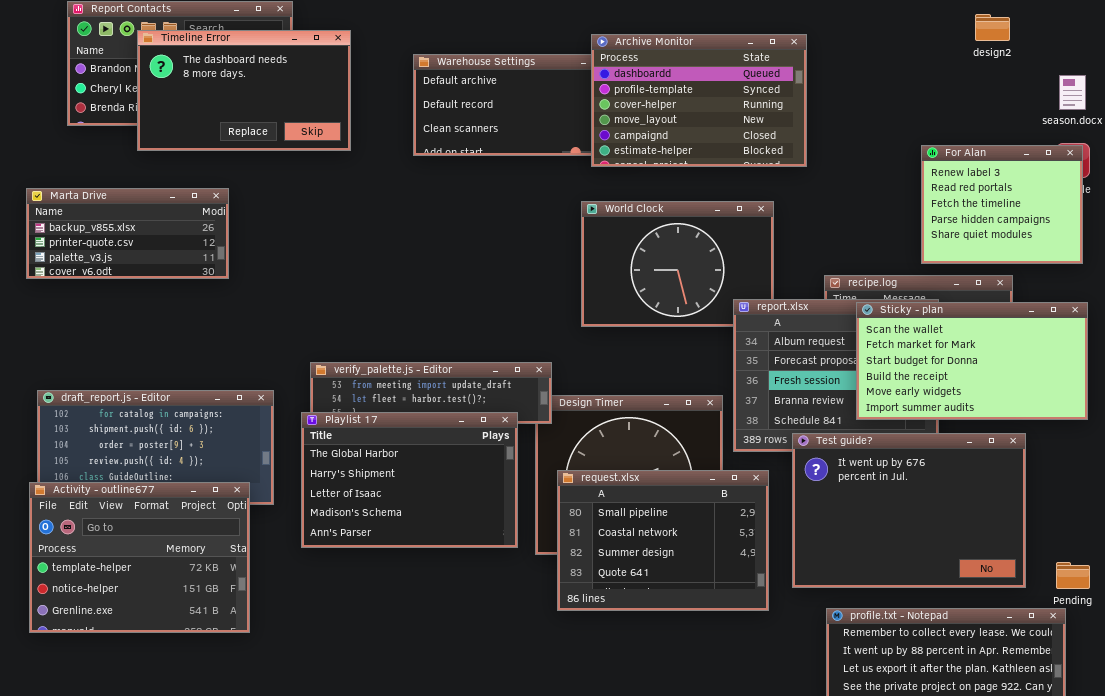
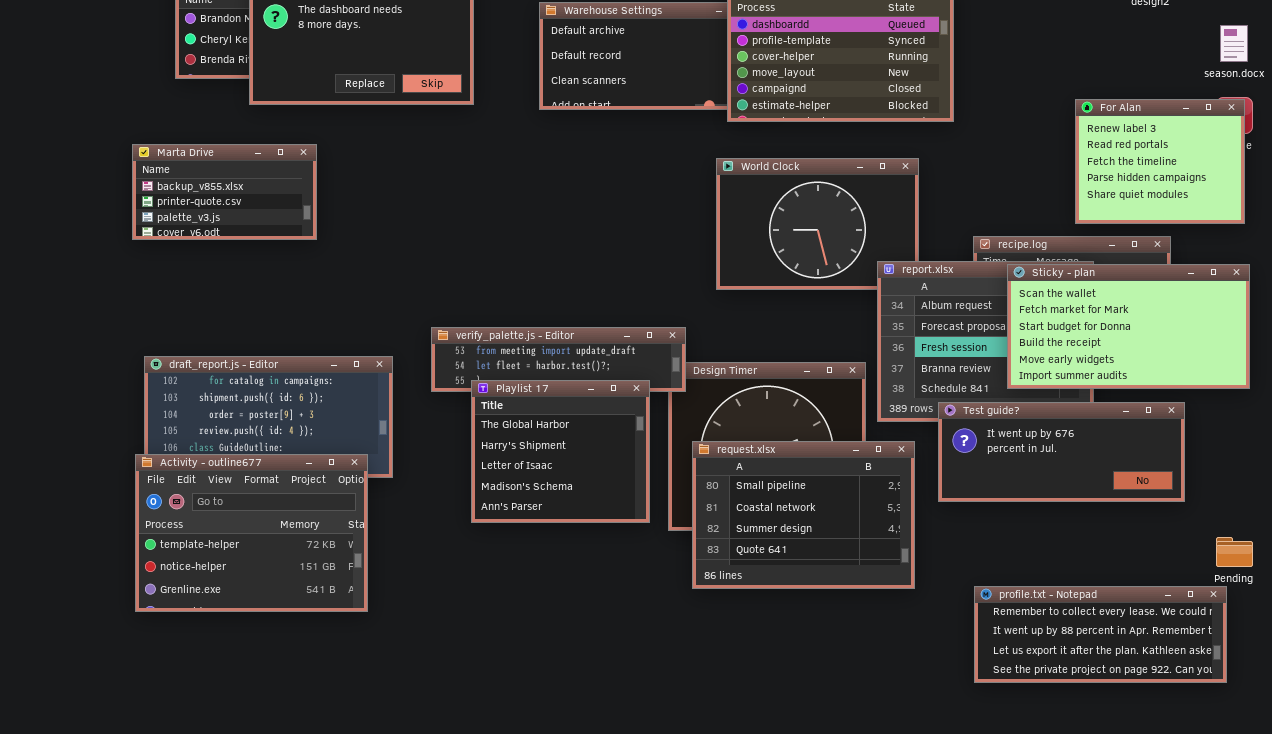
Marta Drive: [26,188,229,279] -> [132,144,317,240], resized
Playlist 17: [301,412,518,548] -> [471,380,650,523], resized
Test guide?: [792,433,1026,588] -> [938,402,1185,502], resized

